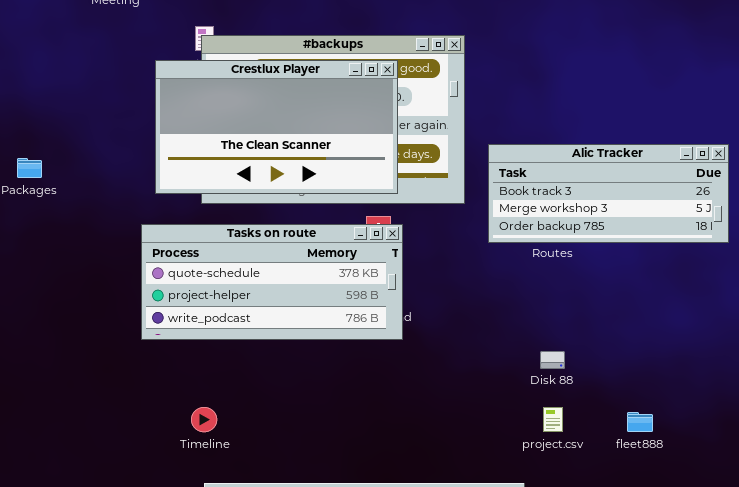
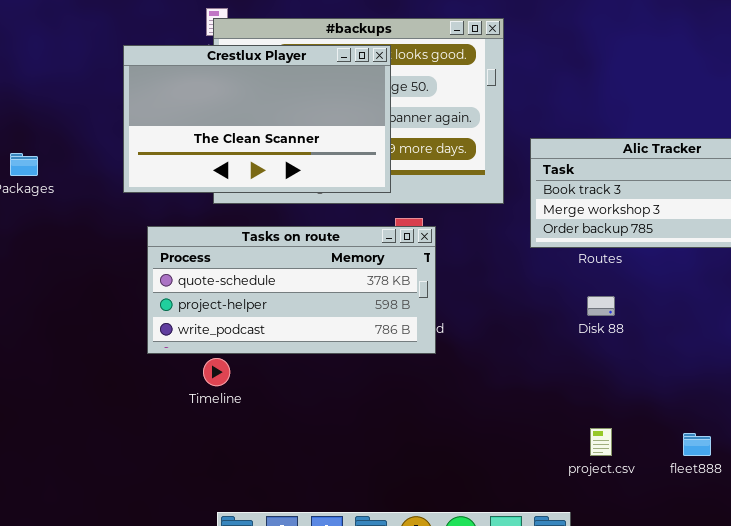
Crestlux Player: [155,60,398,194] -> [123,45,391,193], moved
Disk 88: [540,351,565,369] -> [587,296,615,316], moved
Timeline: [191,407,217,432] -> [203,358,230,386], moved

